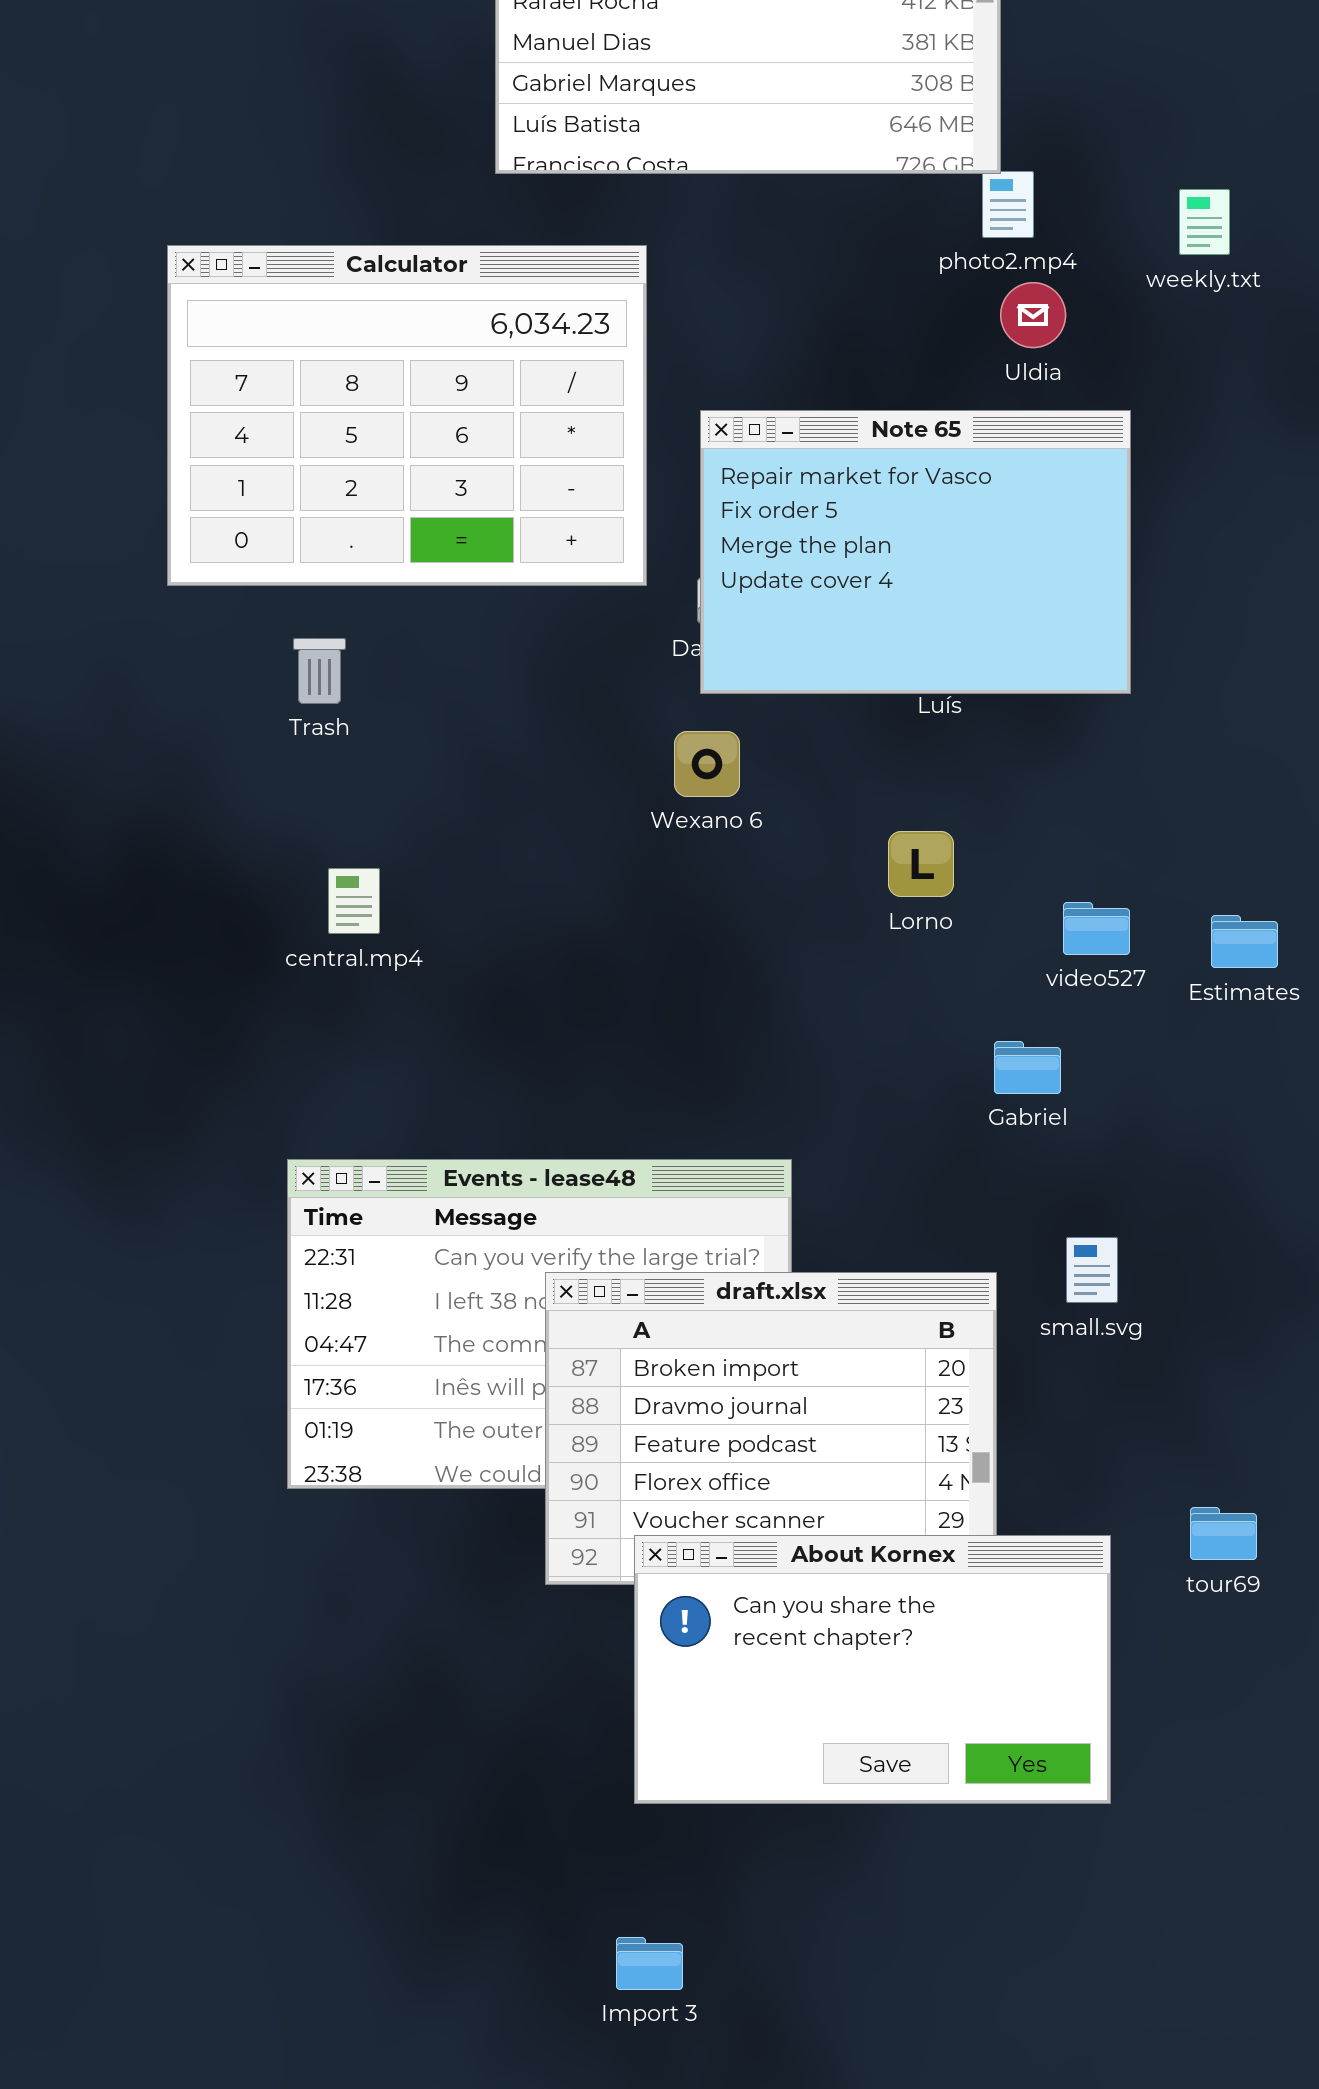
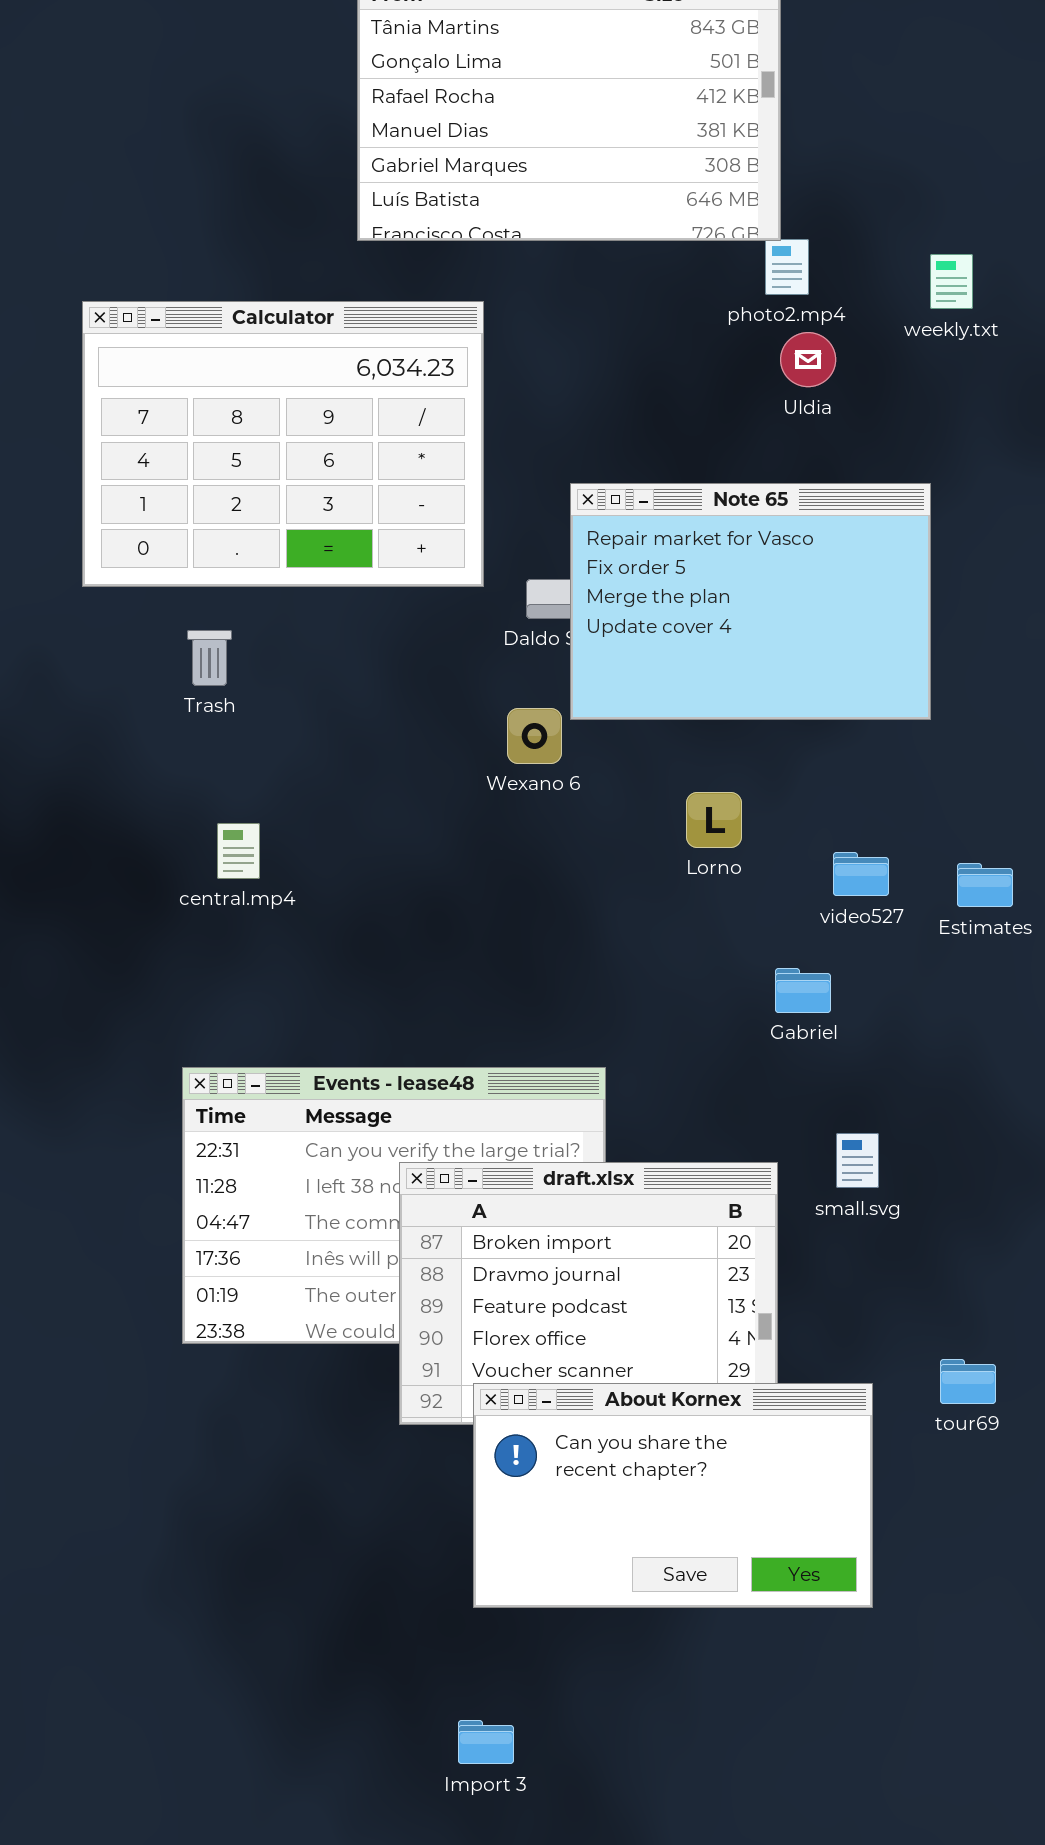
Note 65: [700,410,1131,694] -> [570,483,931,720], moved

